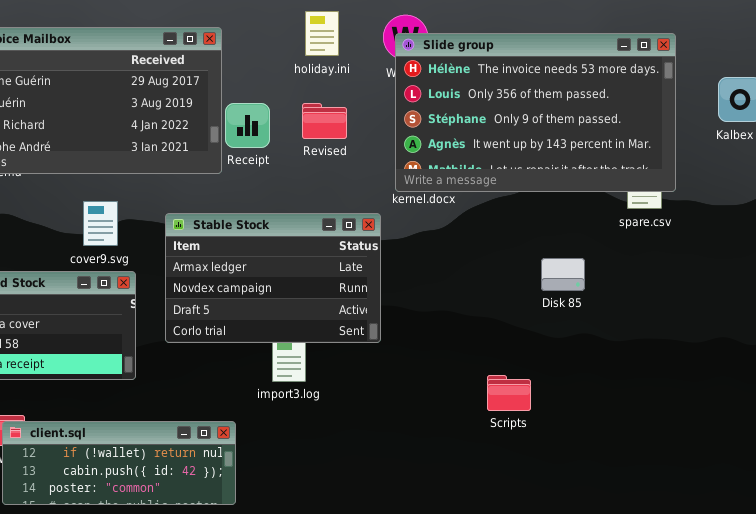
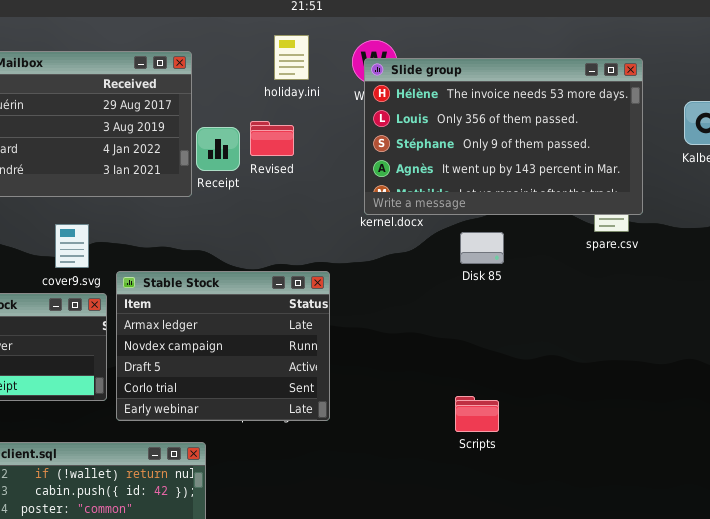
Revised: [302,103,347,139] -> [250,121,294,156], moved
Stable Stock: [165,213,381,343] -> [116,271,330,421], moved, resized
Disk 85: [541,258,585,291] -> [460,232,504,264], moved

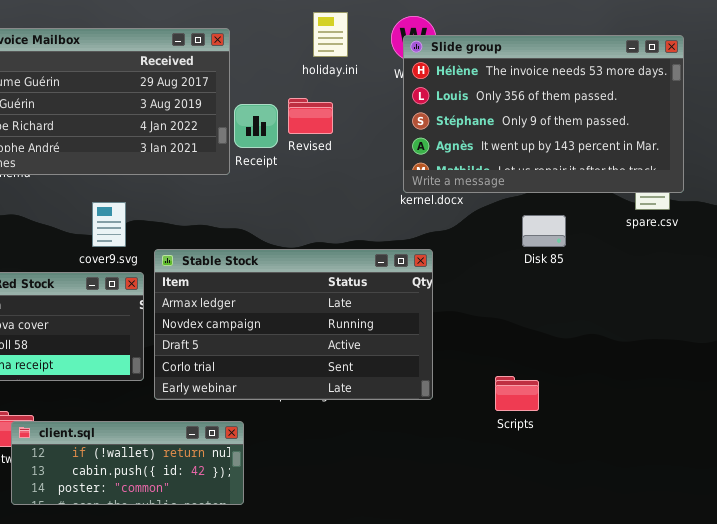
Disk 85: [460,232,504,264] -> [522,215,566,247], moved
Stable Stock: [116,271,330,421] -> [154,249,433,400], resized

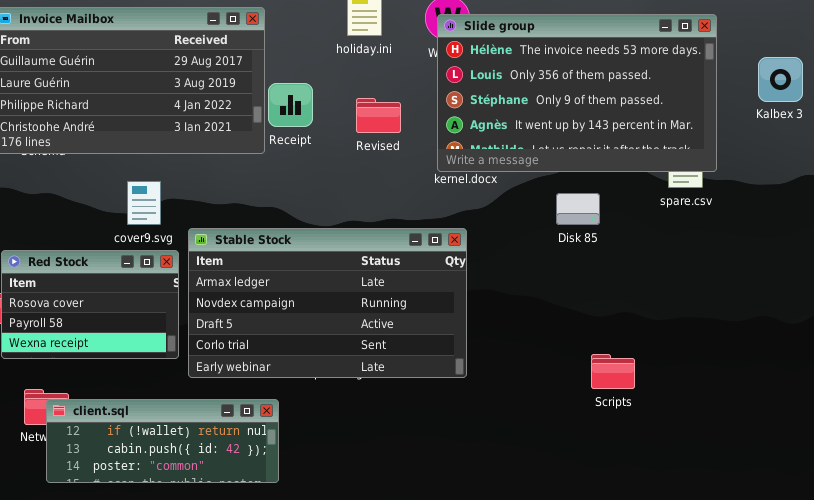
Revised: [288,98,333,134] -> [356,98,401,133], moved
Scripts: [495,376,539,411] -> [591,354,635,389], moved

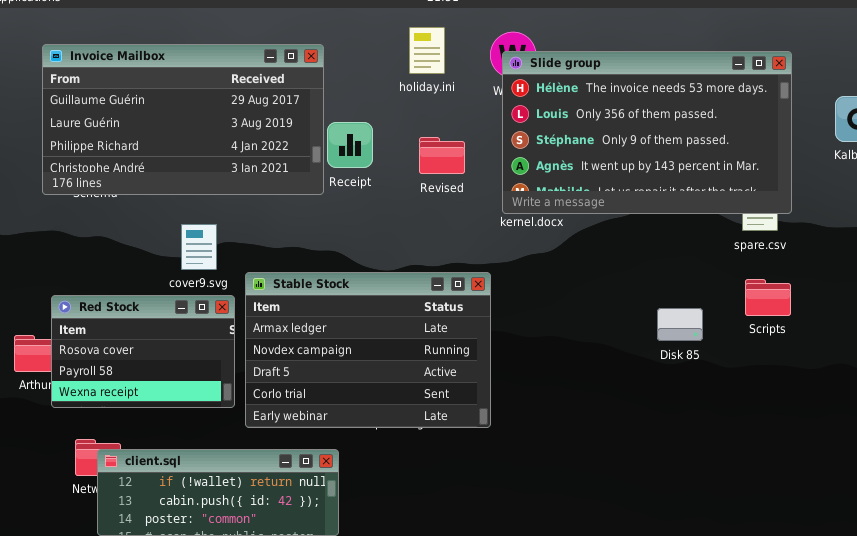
Disk 85: [556,193,600,225] -> [657,308,703,341], moved
Stable Stock: [188,228,467,378] -> [245,272,491,428], resized
Scripts: [591,354,635,389] -> [745,279,791,316], moved

